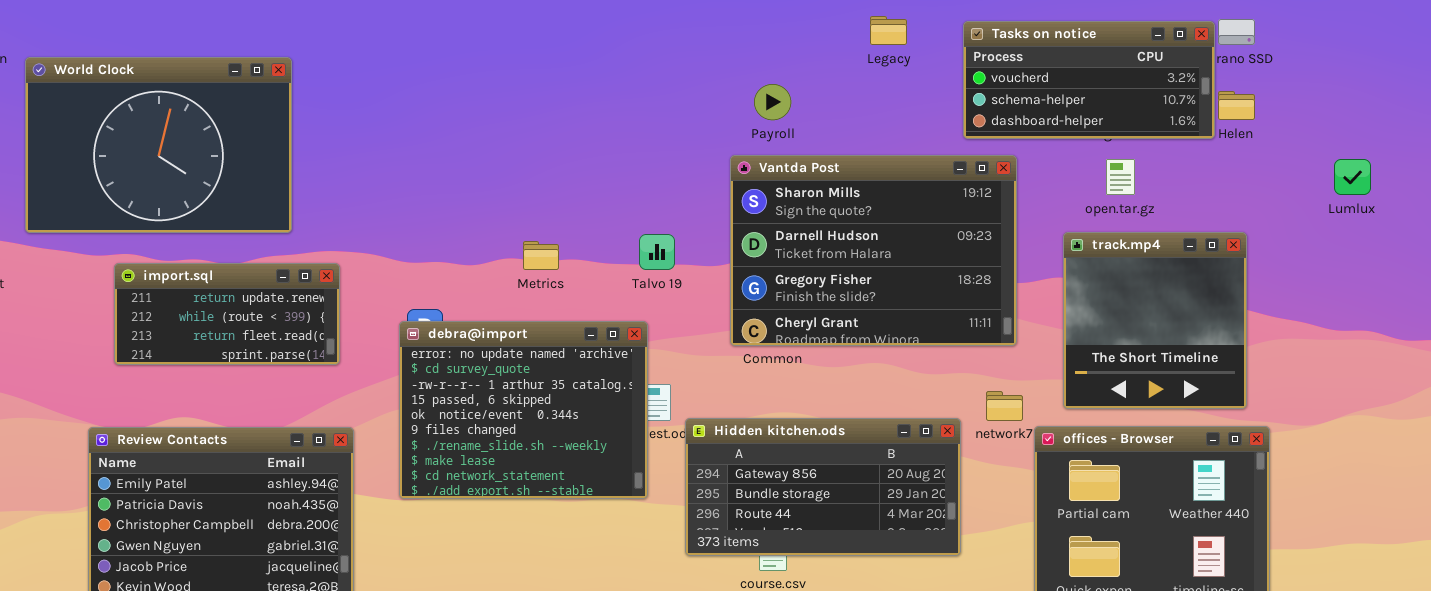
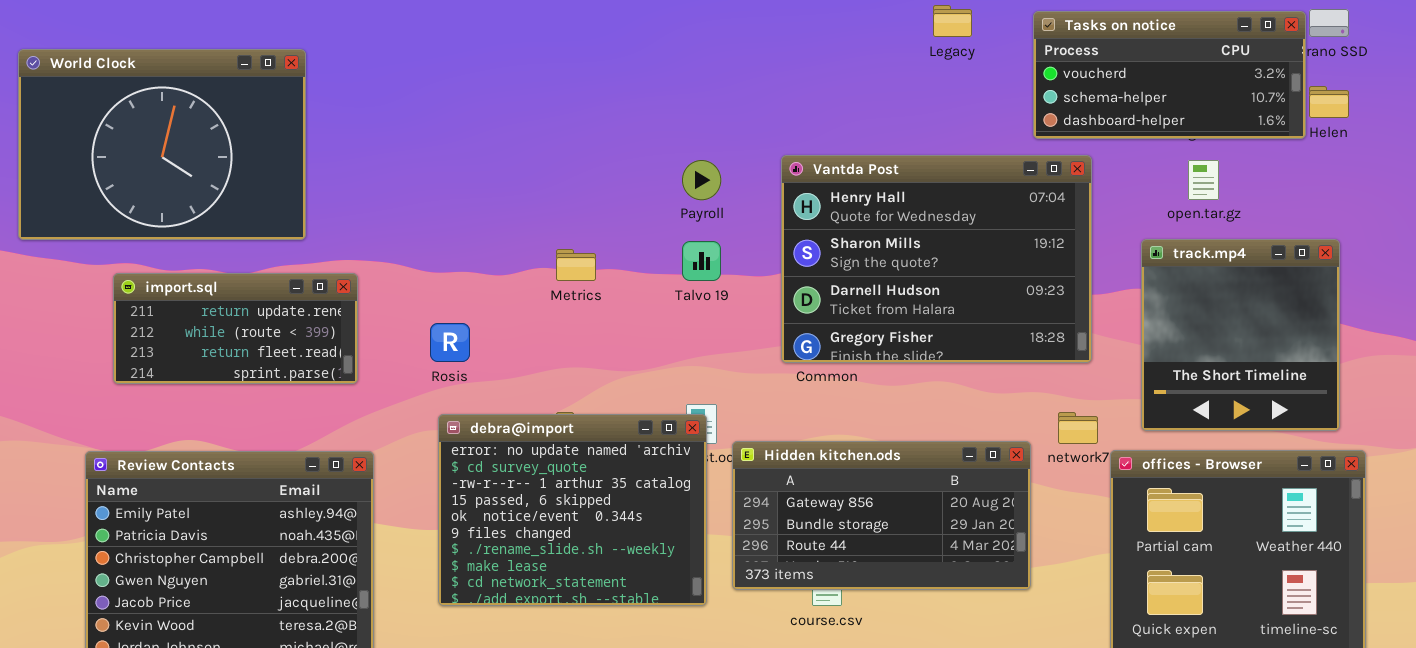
Payroll: [754,84,791,120] -> [682,160,721,200], moved
Vantda Post: [730,155,1017,346] -> [781,155,1092,363], scrolled up 1 row
debra@import: [399,321,648,499] -> [438,414,707,606], moved

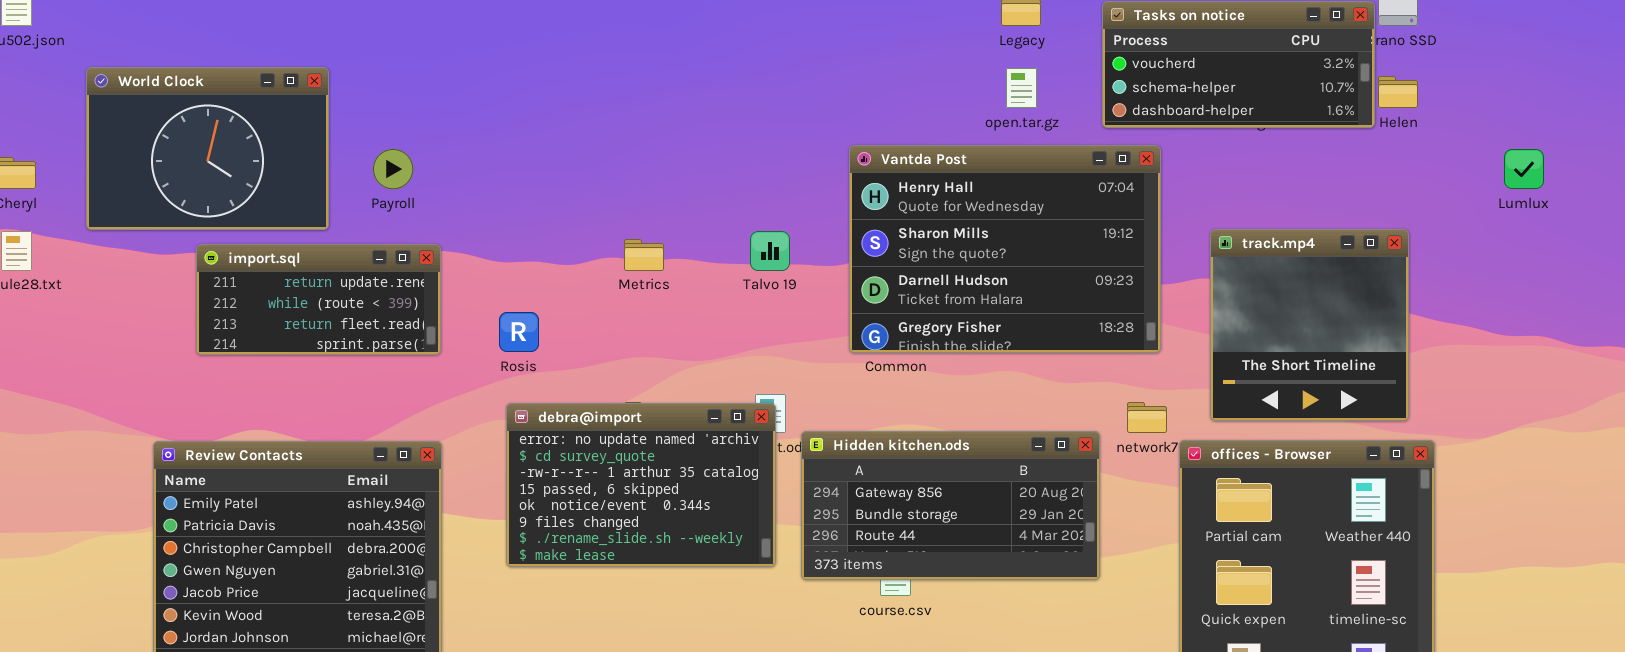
World Clock: [18,49,306,240] -> [86,67,329,230], resized
Payroll: [682,160,721,200] -> [373,149,413,189], moved
open.tar.gz: [1188,160,1219,200] -> [1006,68,1037,108], moved
import.sql: [113,273,358,384] -> [196,244,441,355], moved
debra@import: [438,414,707,606] -> [506,403,776,567], resized

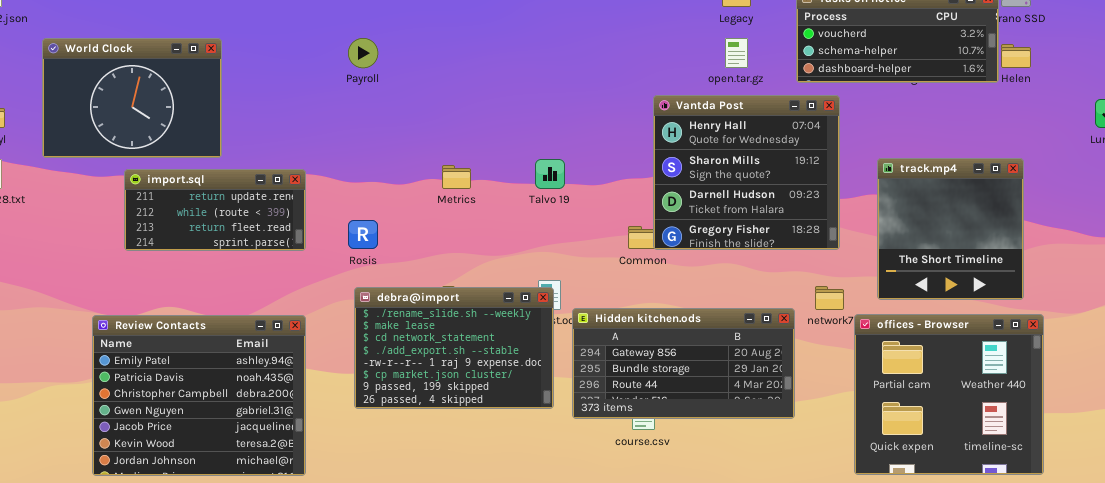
Vantda Post: [849,145,1161,353] -> [653,95,840,250], resized
Payroll: [373,149,413,189] -> [348,38,378,68], moved
debra@import: [506,403,776,567] -> [354,287,554,409], scrolled down 6 rows

